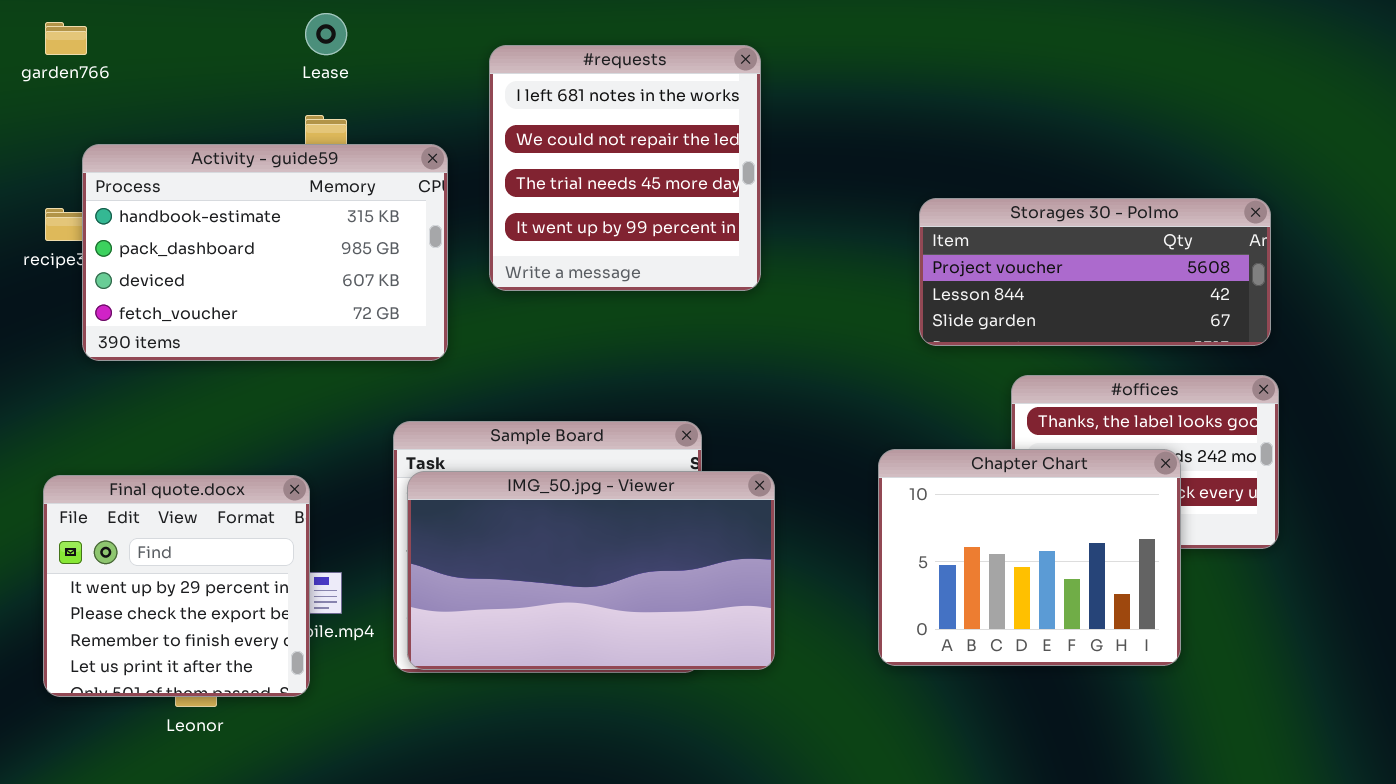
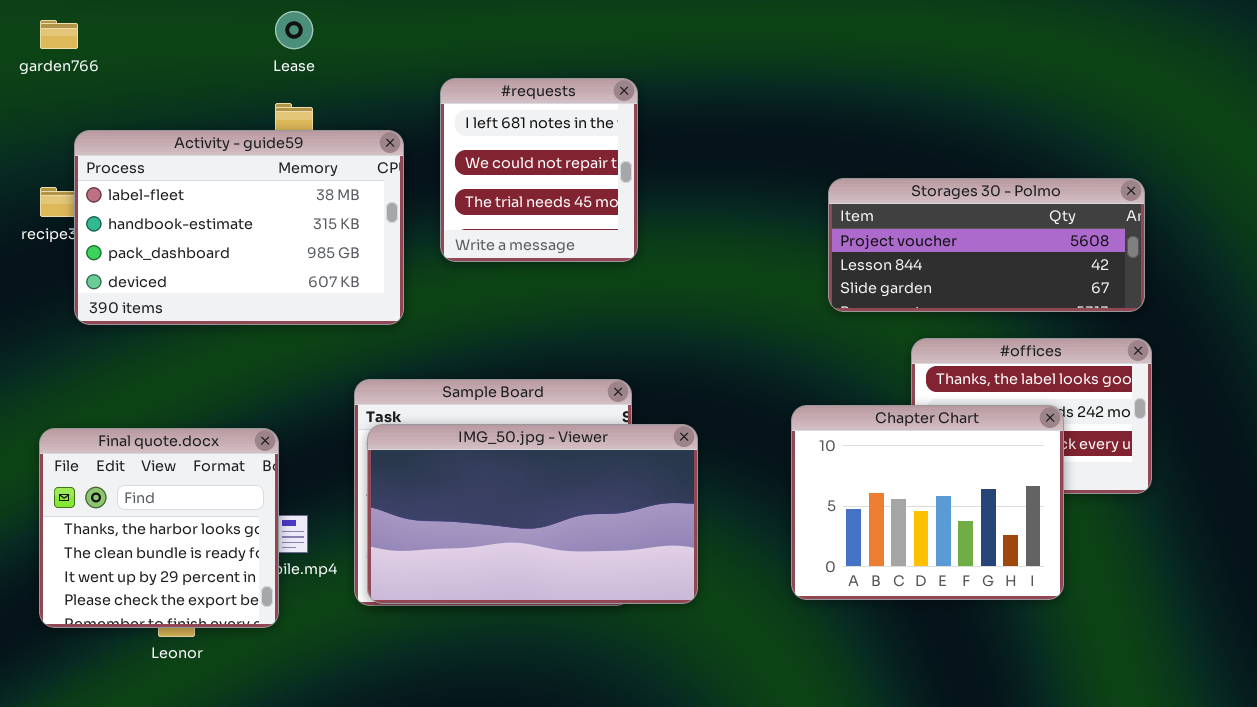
#requests: [489,45,761,291] -> [440,78,638,262], resized
Activity - guide59: [82,144,448,361] -> [74,130,404,325], scrolled up 1 row
Final quote.docx: [43,475,310,697] -> [39,428,279,628], scrolled up 2 rows

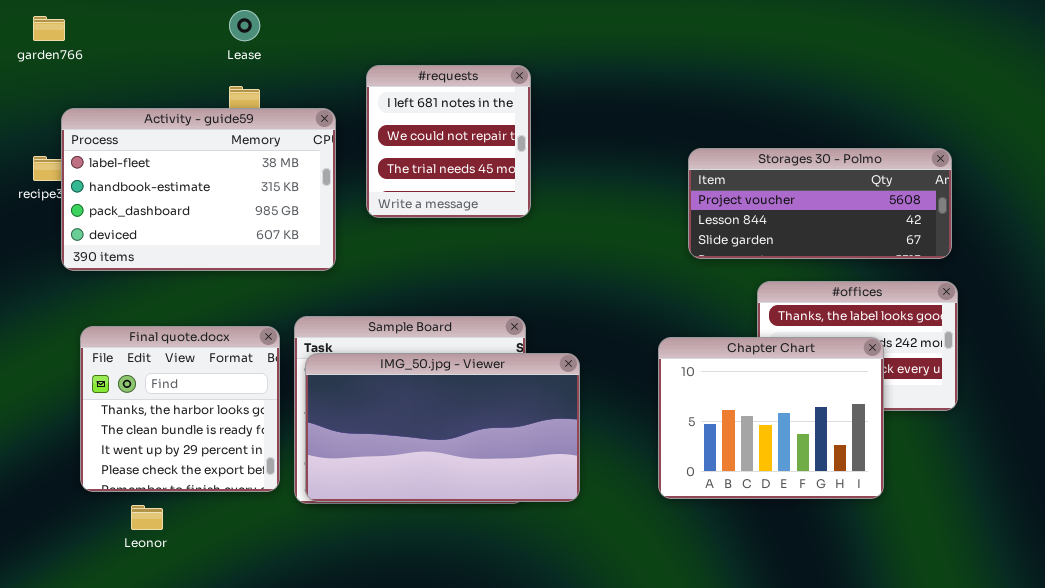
Final quote.docx: [39,428,279,628] -> [80,326,280,492], moved

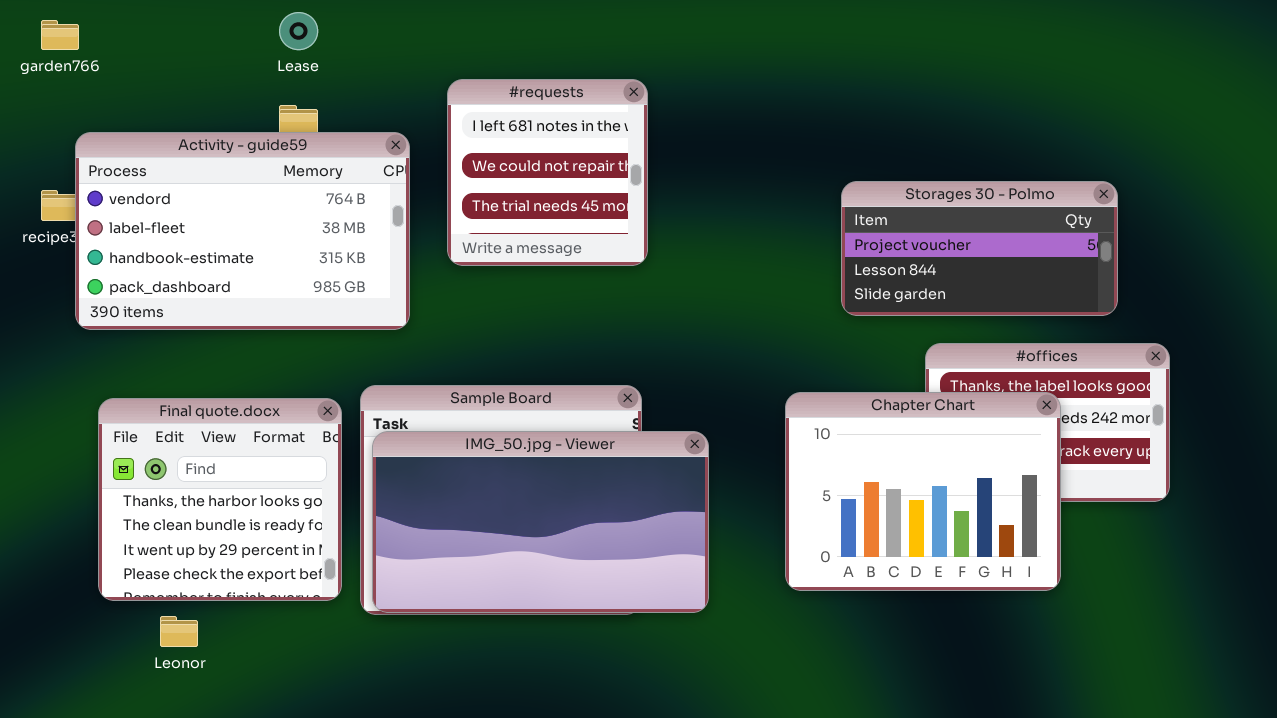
Activity - guide59: [61,108,336,271] -> [75,132,410,330], scrolled up 1 row
Storages 30 - Polmo: [688,148,952,259] -> [841,181,1118,316], resized
Chapter Chart: [658,337,884,499] -> [785,392,1061,591], moved

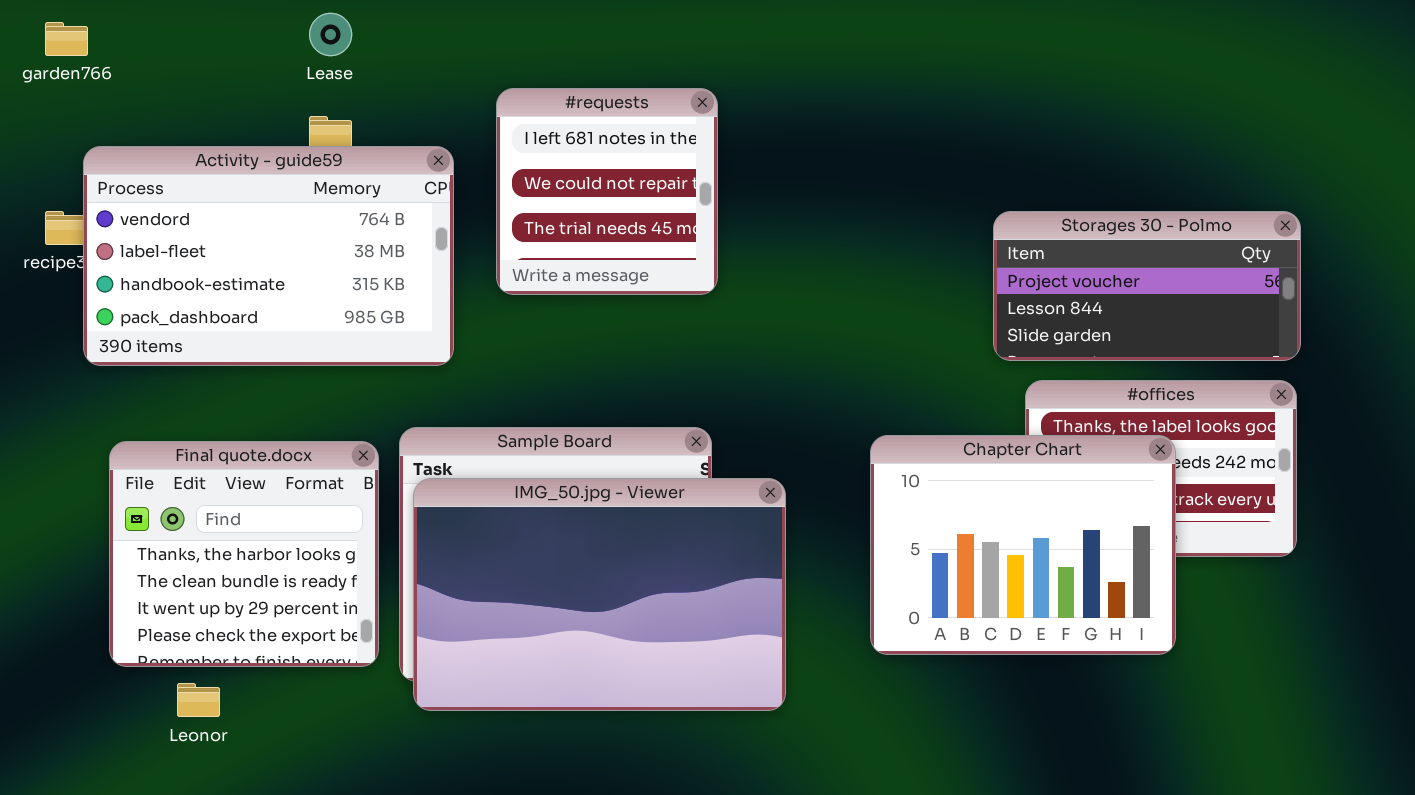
Storages 30 - Polmo: [841,181,1118,316] -> [993,211,1301,361], moved
IMG_50.jpg - Viewer: [372,431,709,613] -> [413,478,786,711], resized

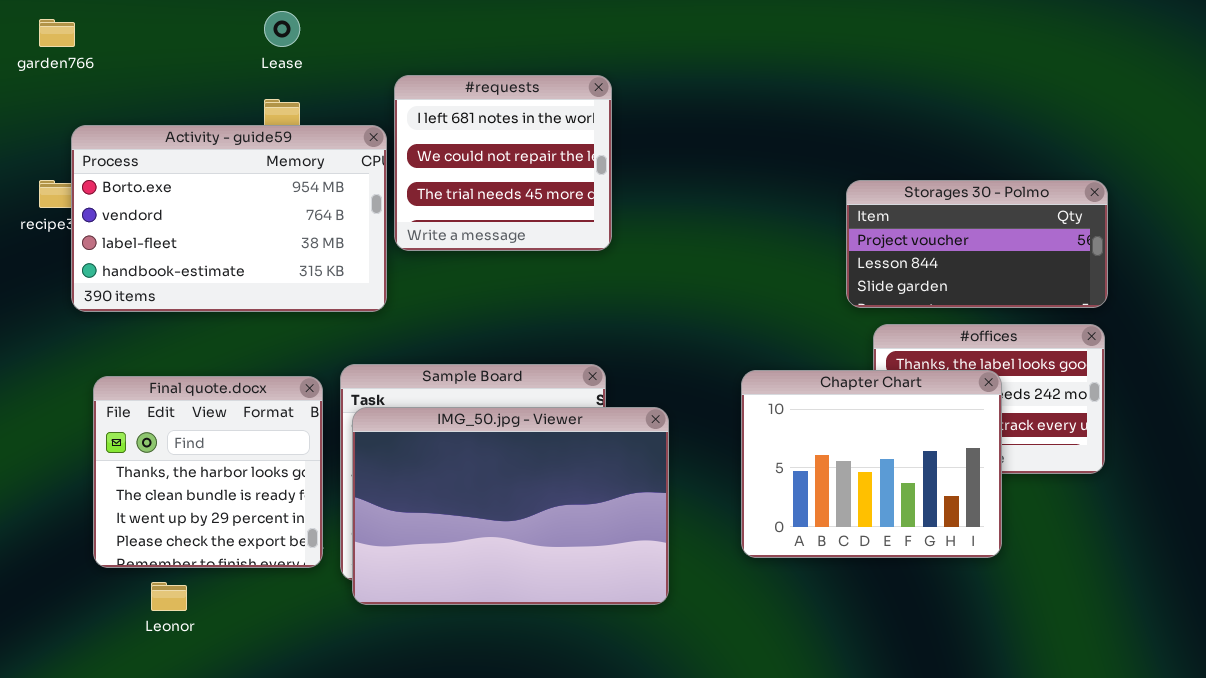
#requests: [496,88,718,295] -> [394,75,612,251], resized
Activity - guide59: [83,146,454,366] -> [71,125,387,312], scrolled up 1 row

